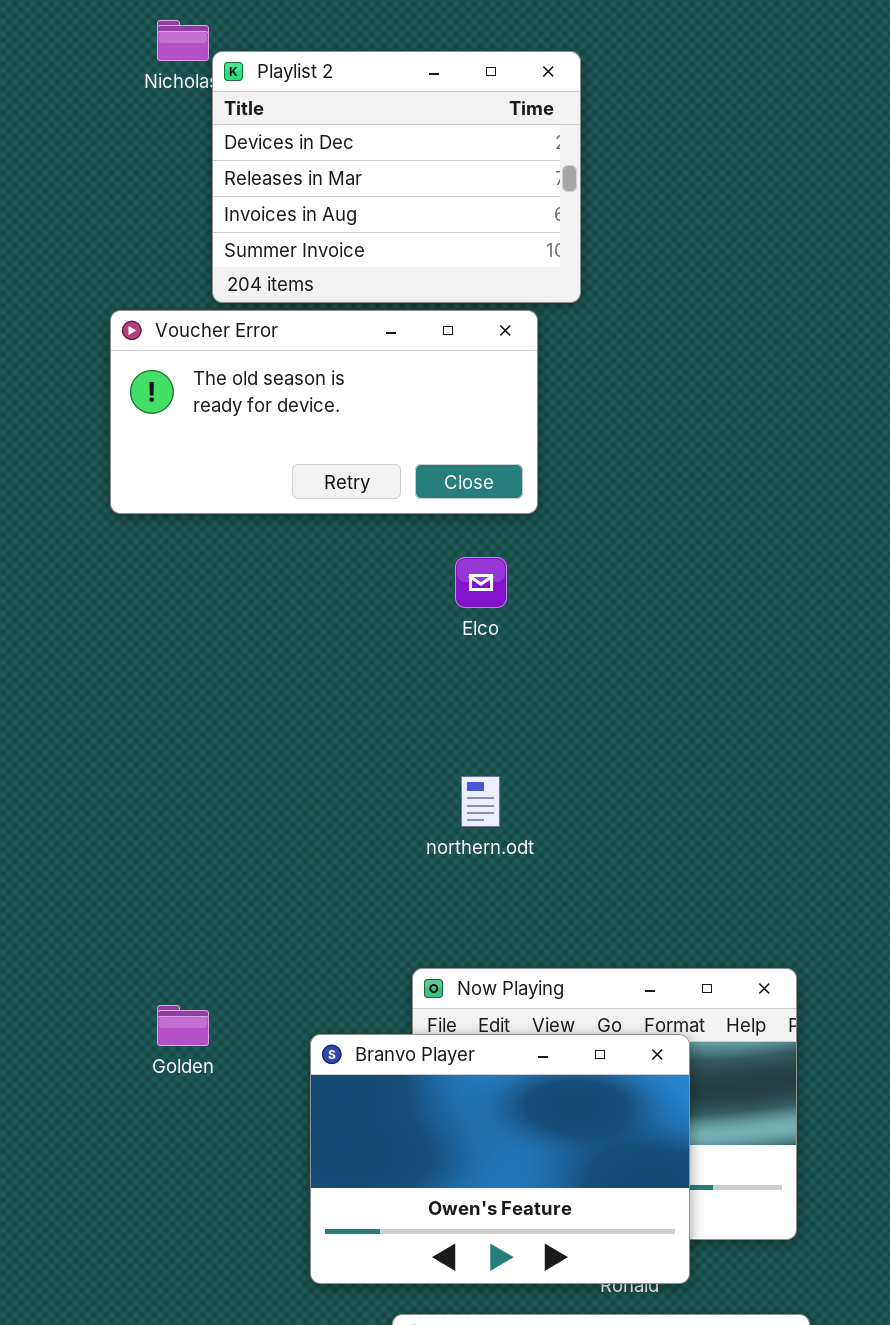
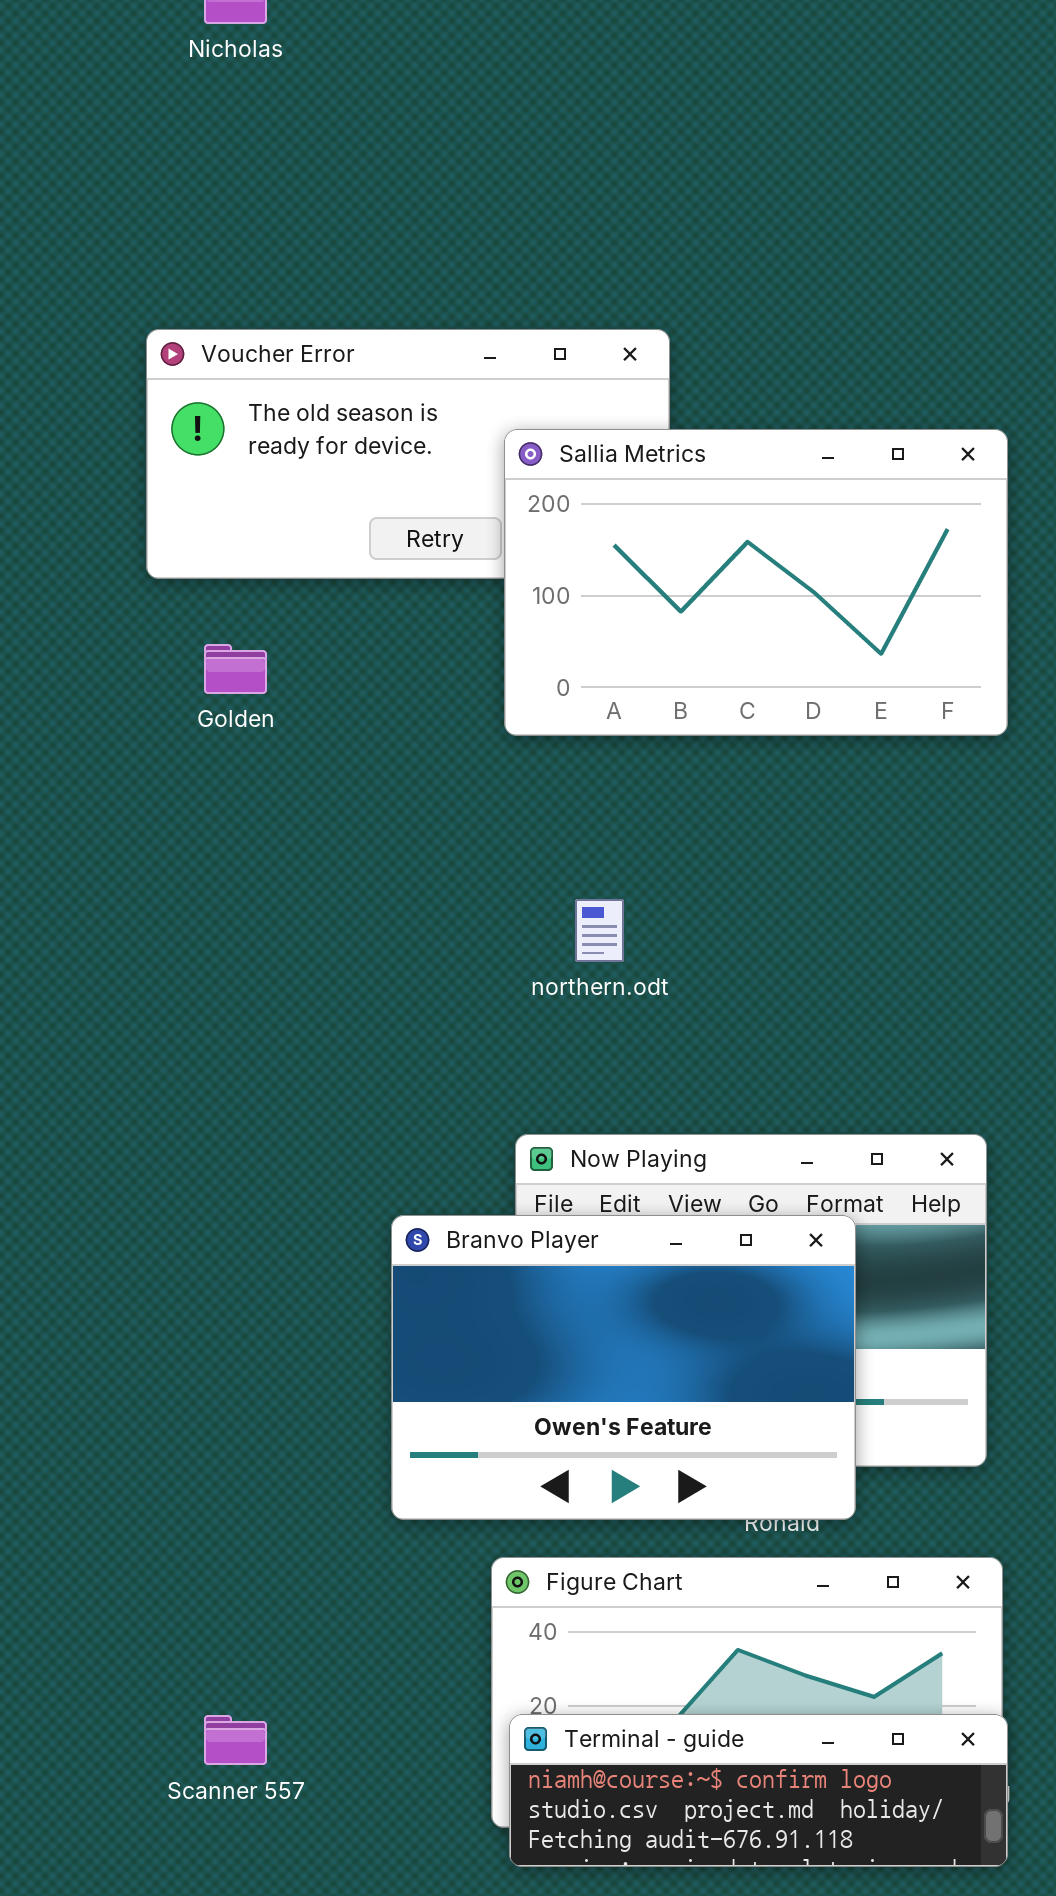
Playlist 2: [212,51,581,303] -> none, closed
Sallia Metrics: none -> [504,429,1008,736], opened
Golden: [157,1005,209,1046] -> [204,644,267,694], moved

